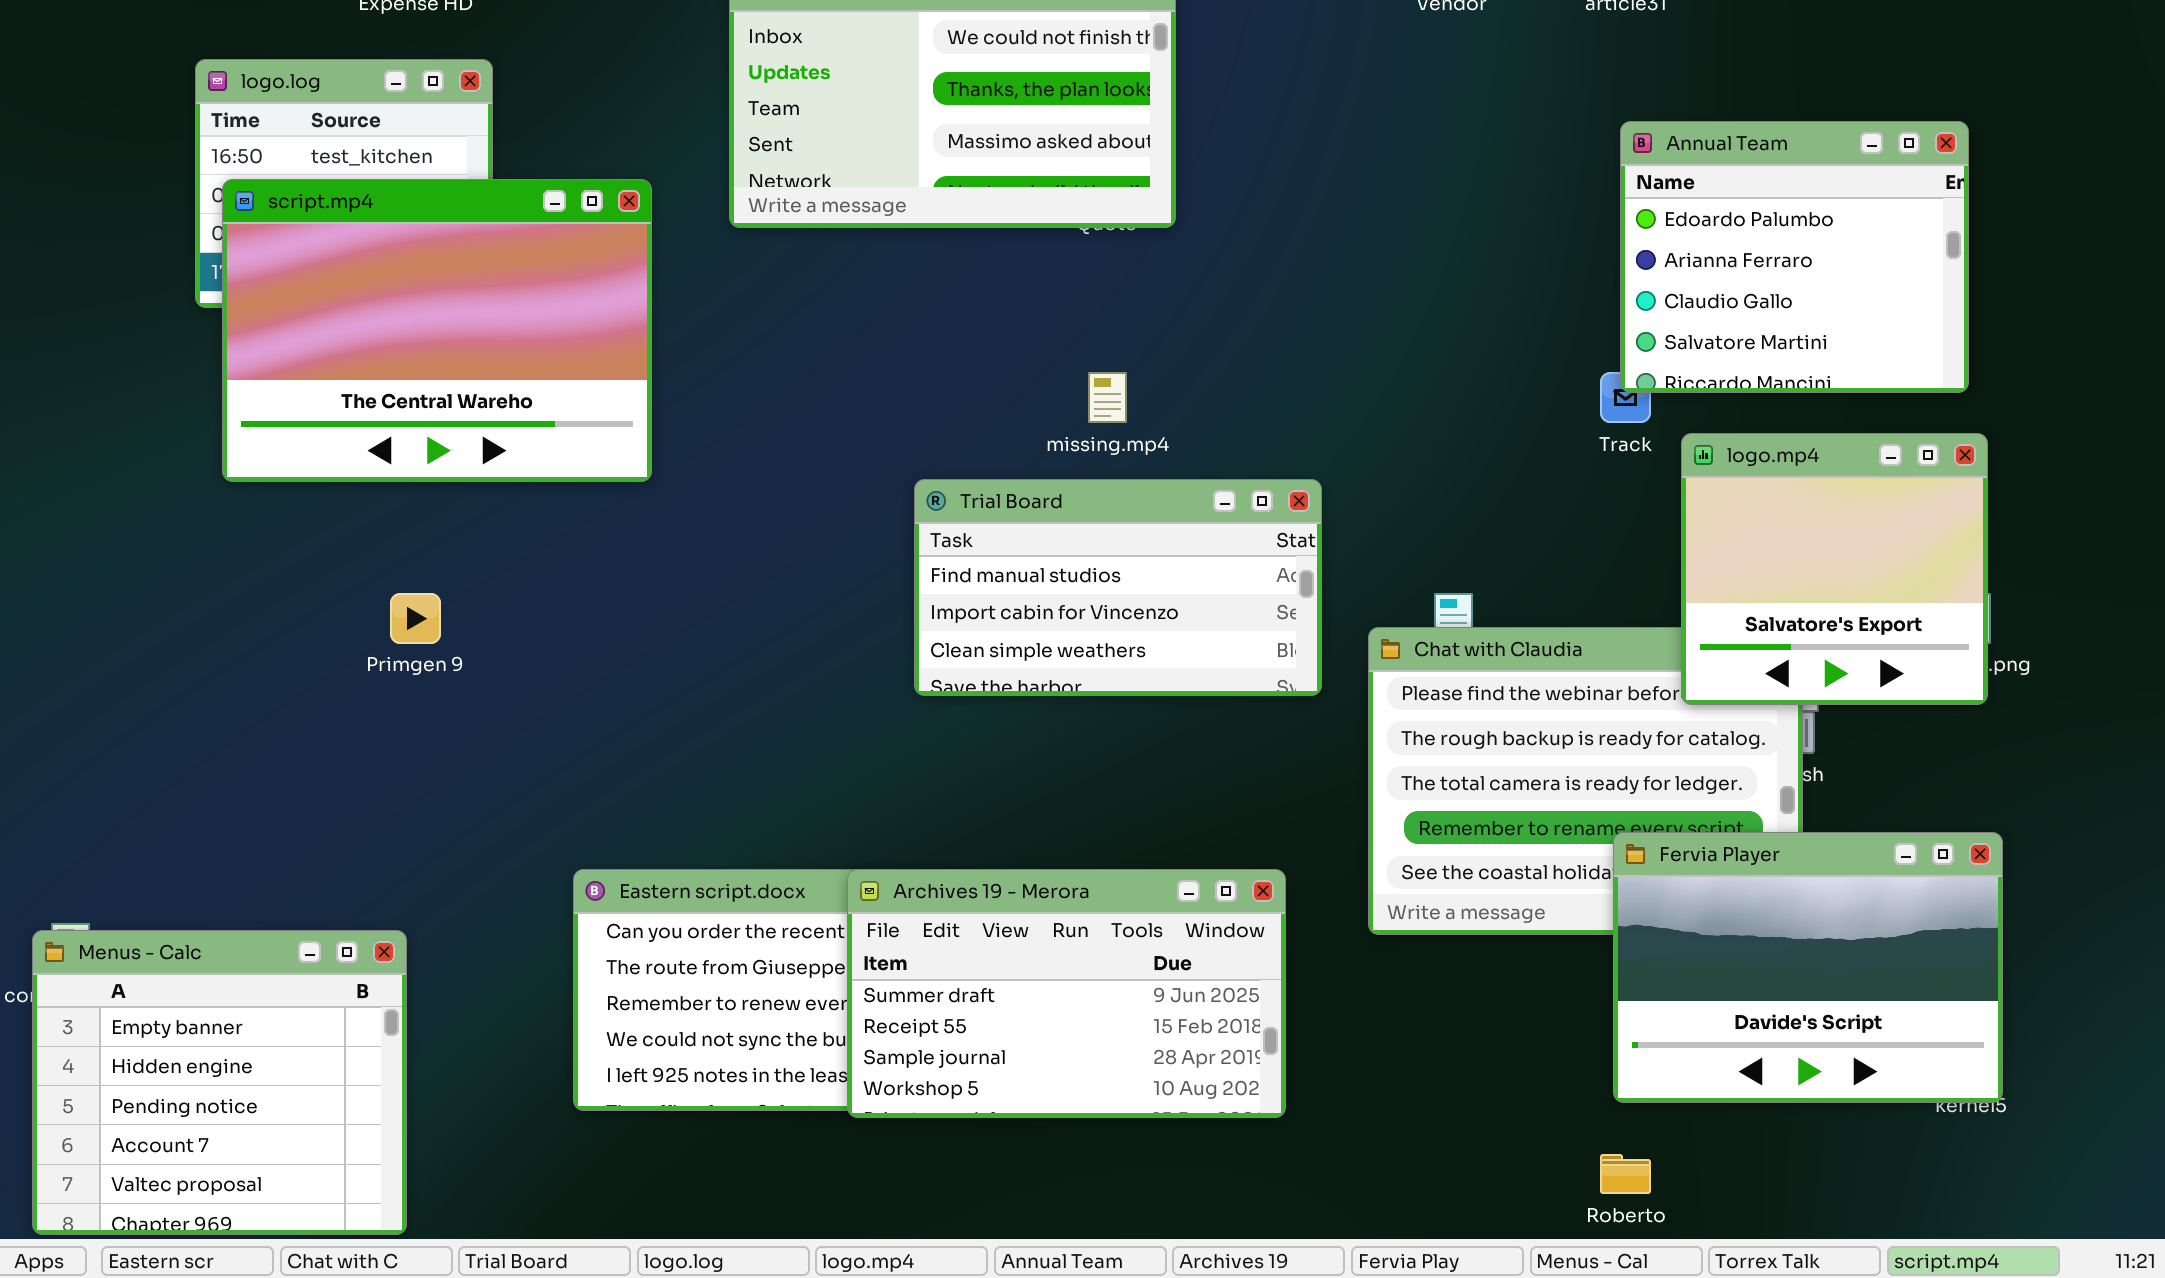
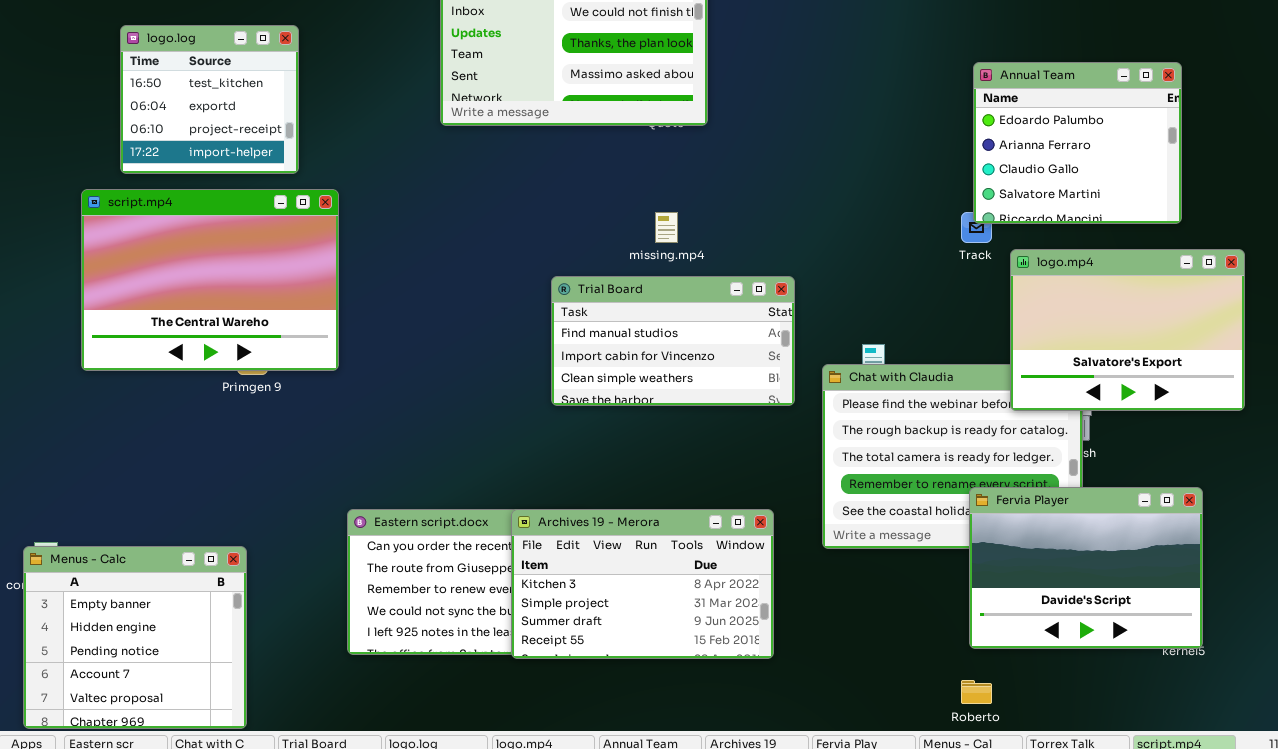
script.mp4: [222,179,652,482] -> [81,189,339,371], moved
logo.mp4: [1681,433,1988,705] -> [1010,249,1245,411], resized
Archives 19 - Merora: [847,869,1286,1118] -> [511,509,774,659], scrolled up 2 rows

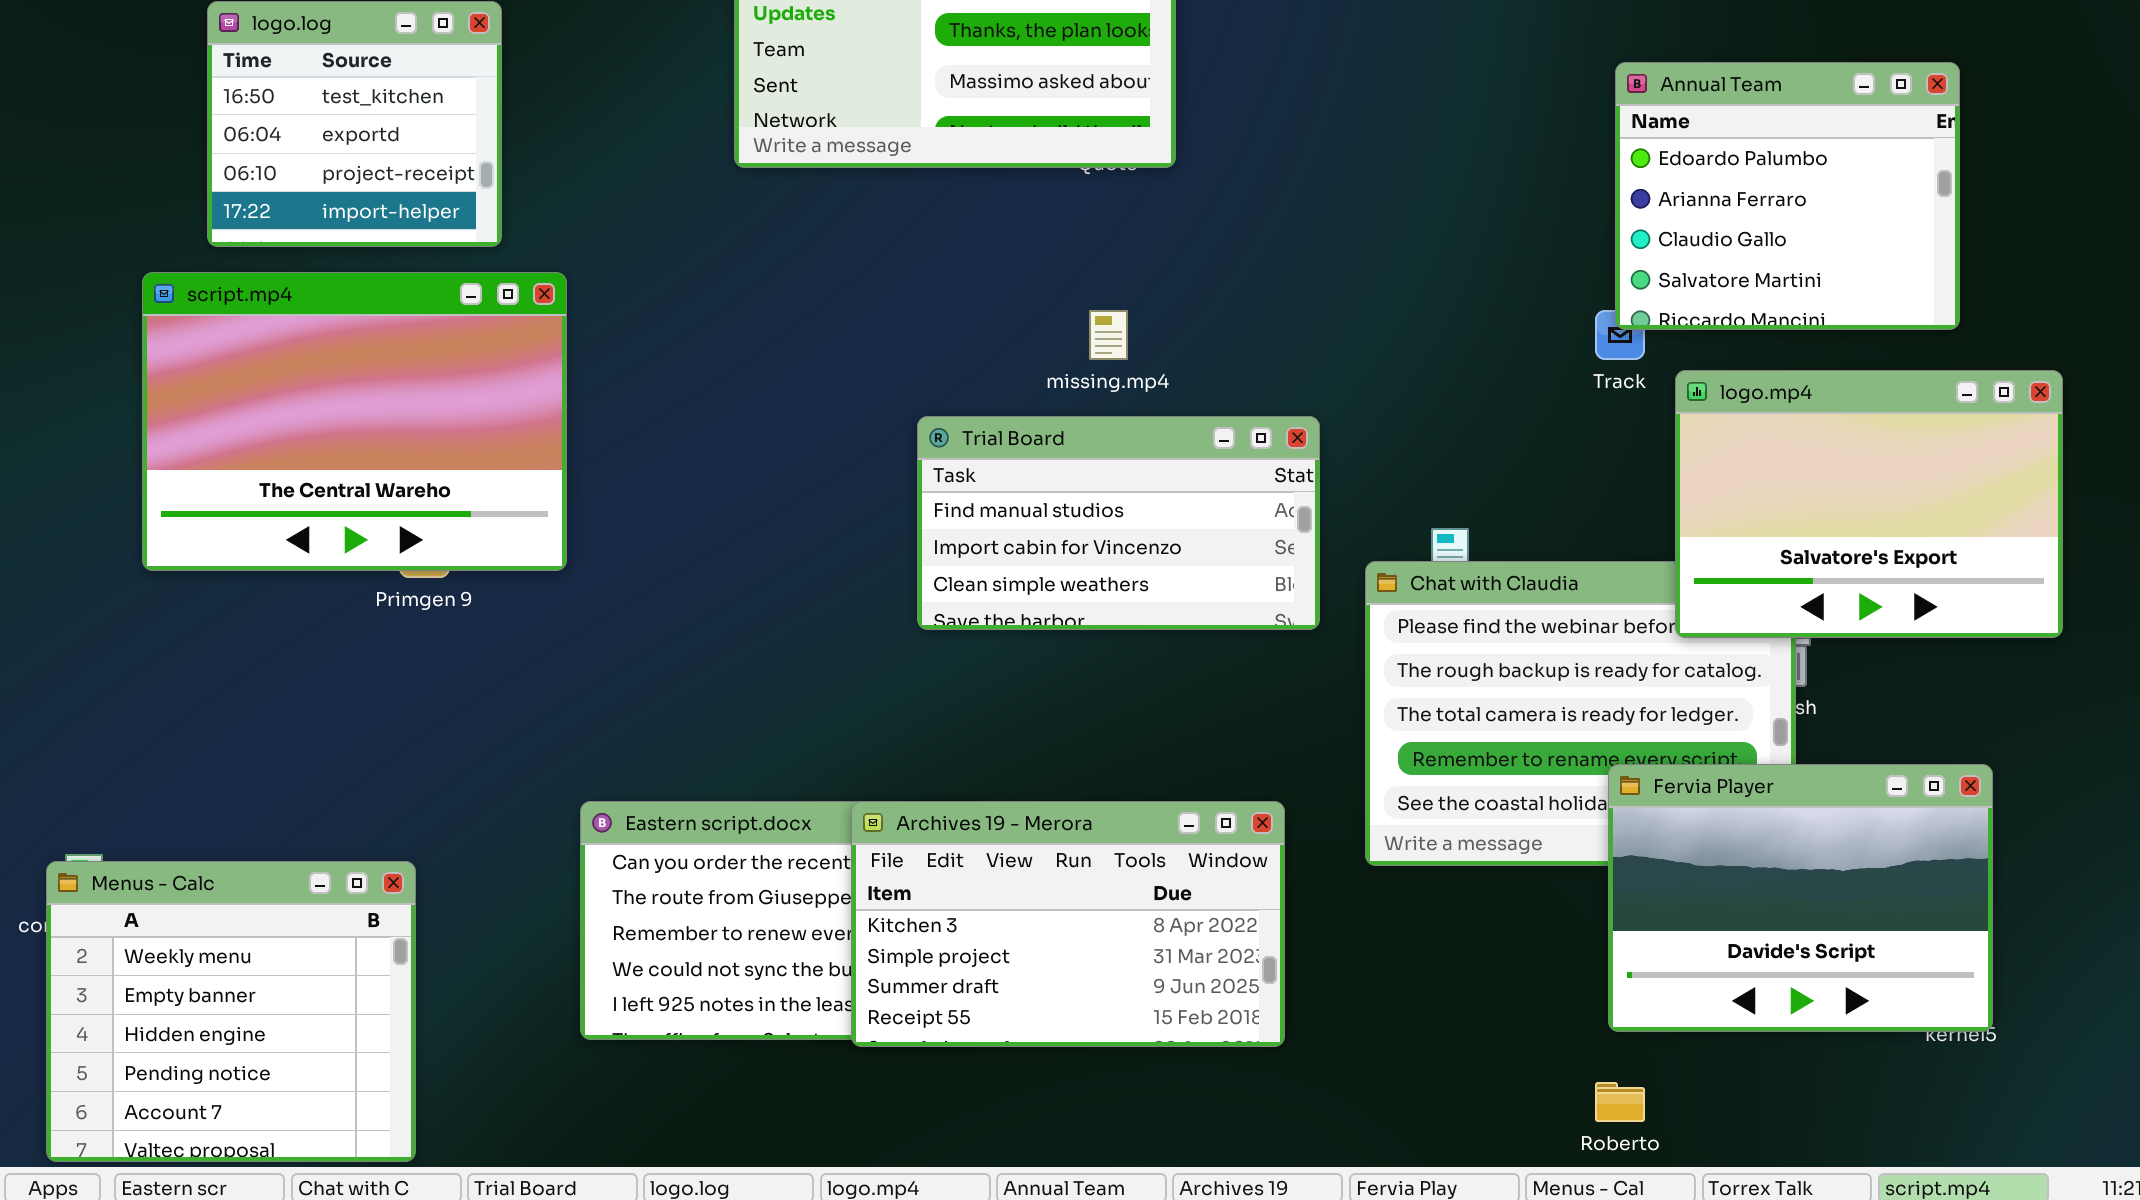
Menus - Calc: [23,546,247,729] -> [46,861,416,1162], scrolled up 1 row

